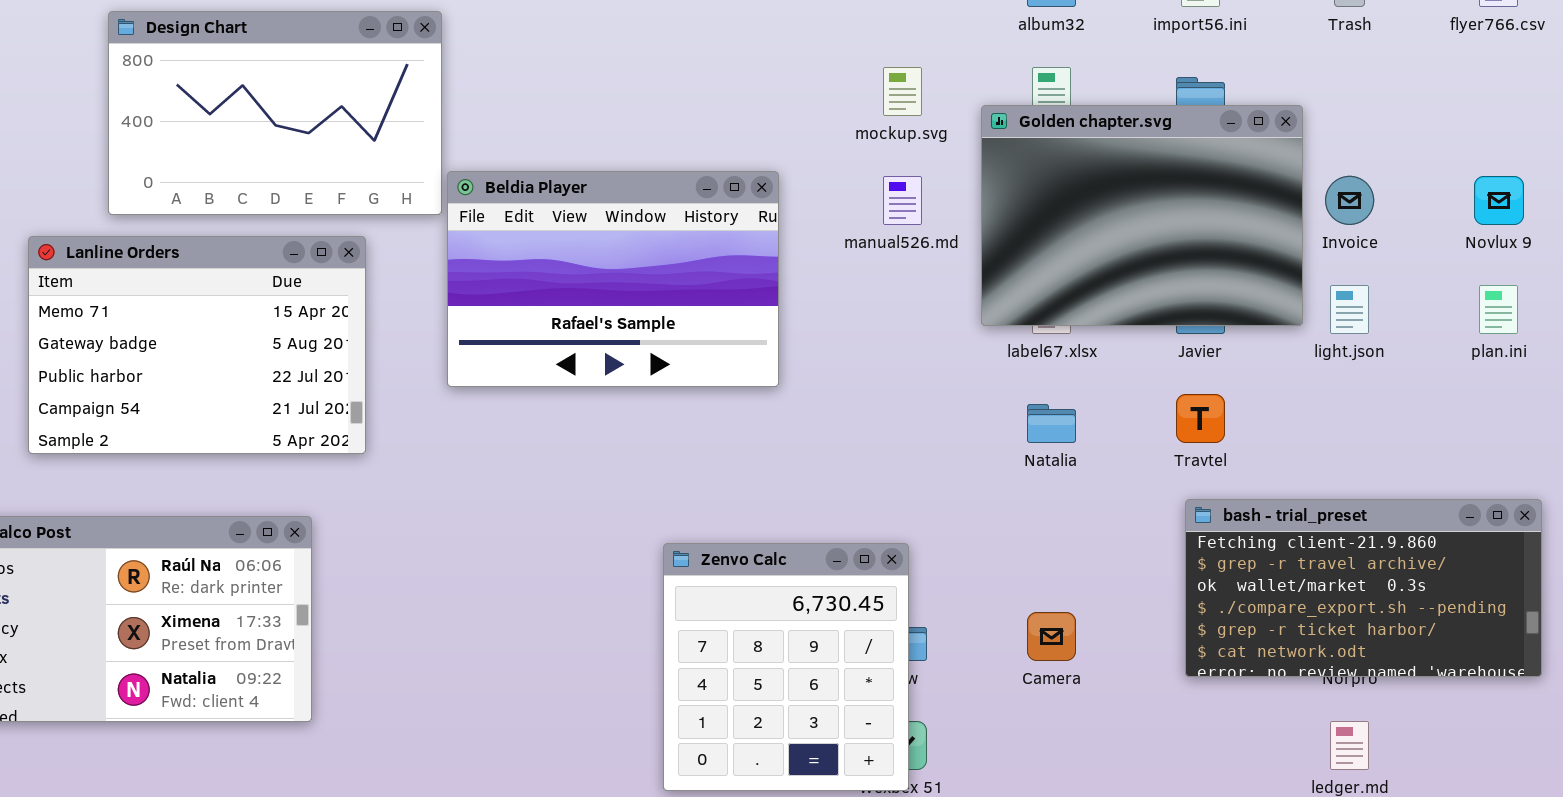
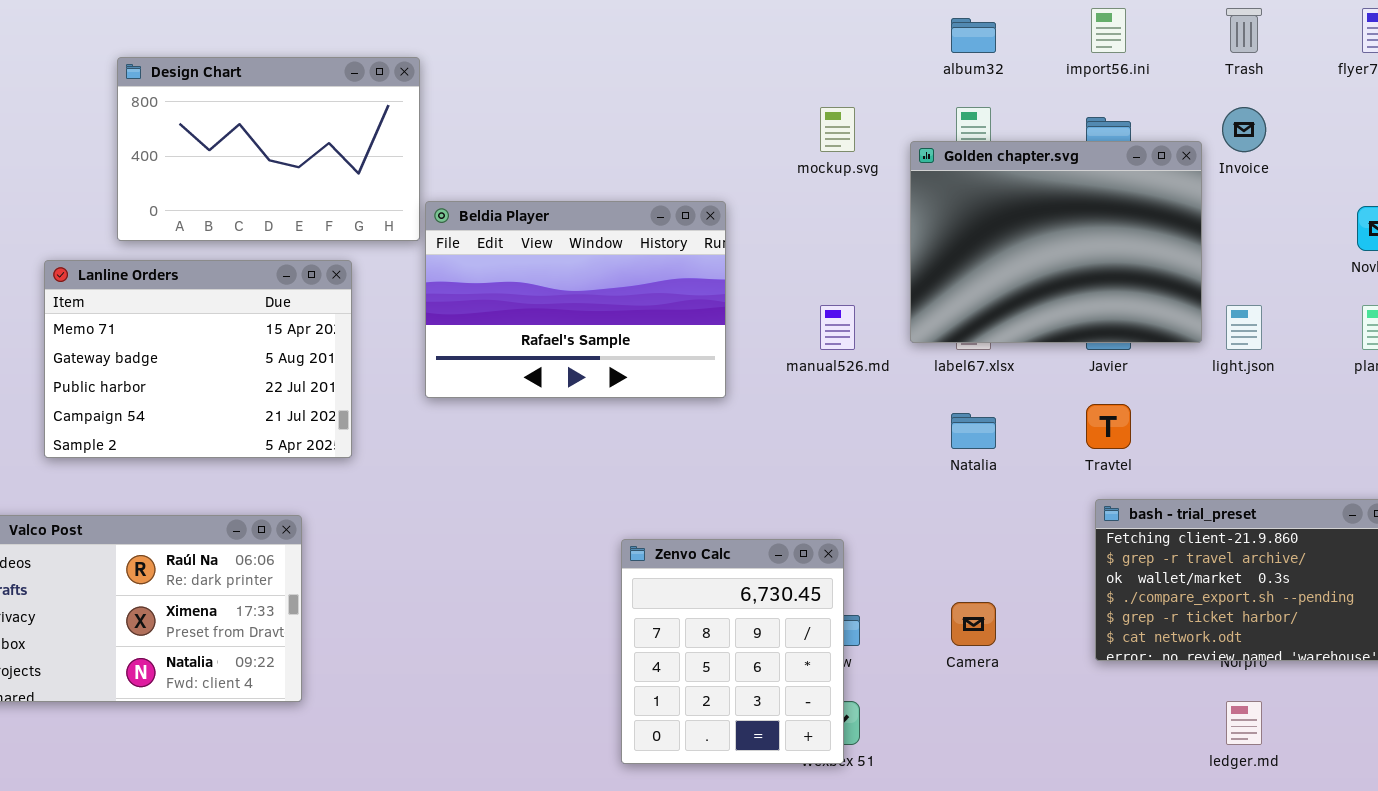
manual526.md: [883,176,922,225] -> [820,305,855,350], moved
Invoice: [1325,176,1374,225] -> [1222,107,1266,152], moved

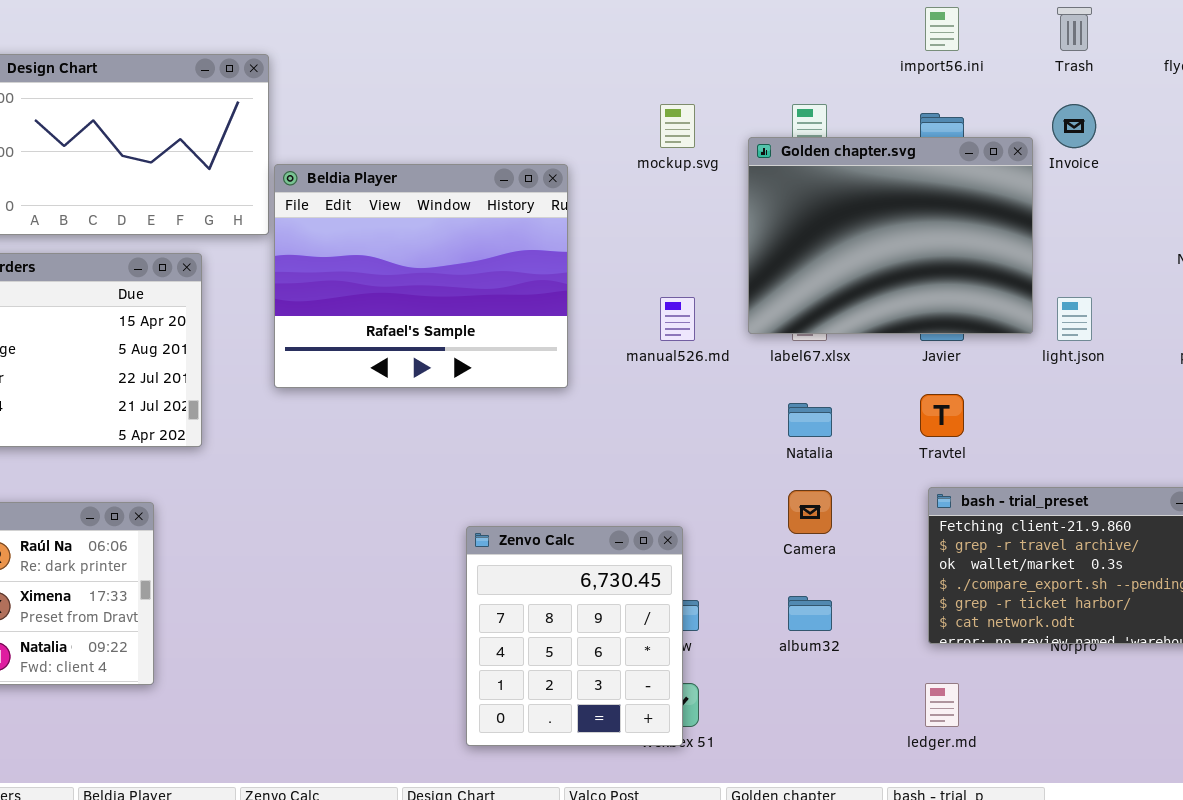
album32: [951,18,996,53] -> [788,596,832,631], moved
Beldia Player: [425,201,726,398] -> [274,164,568,388], resized
Camera: [951,602,996,646] -> [788,490,832,534], moved
ledger.md: [1226,701,1262,745] -> [925,683,959,727], moved

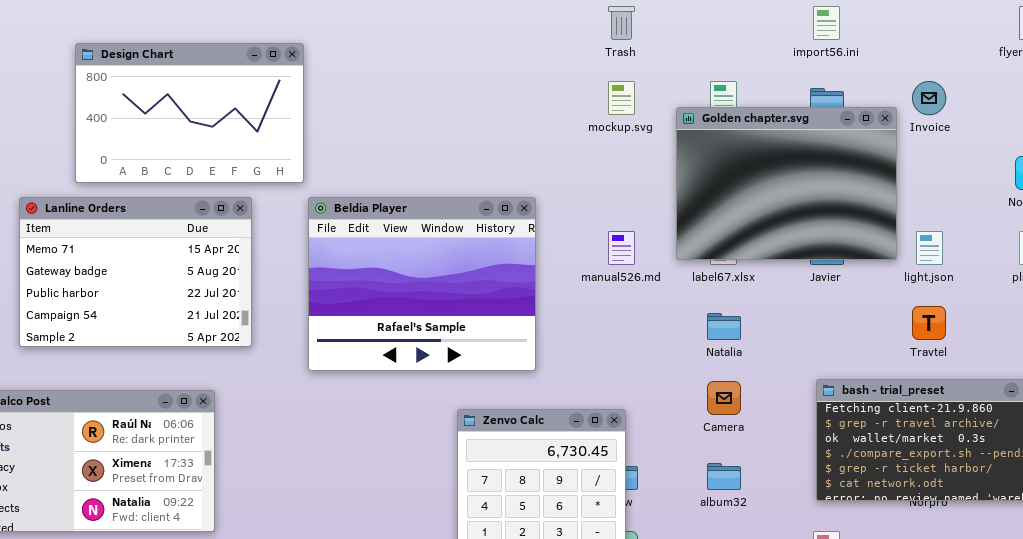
Trash: [1057,7,1092,51] -> [608,6,635,40], moved
Beldia Player: [274,164,568,388] -> [308,197,536,371], moved
Travtel: [920,394,964,437] -> [912,306,946,340], moved

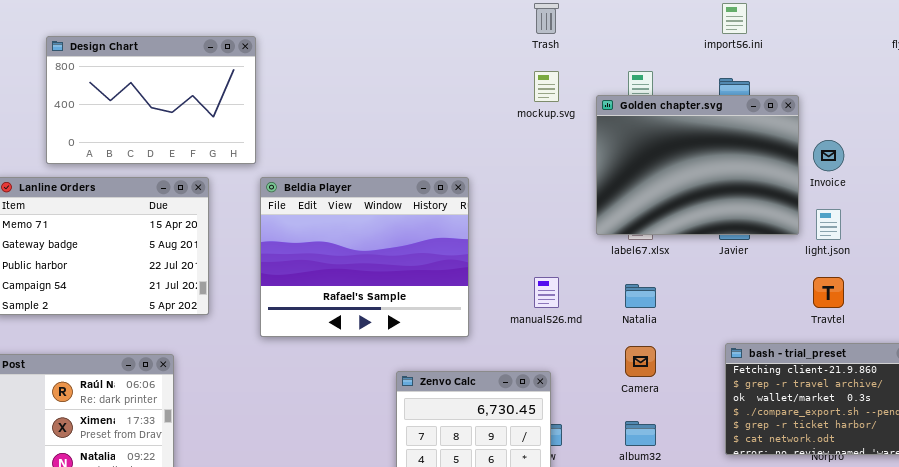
Invoice: [912,81,946,115] -> [813,140,844,171], moved
manual526.md: [608,231,635,265] -> [534,277,559,308], moved

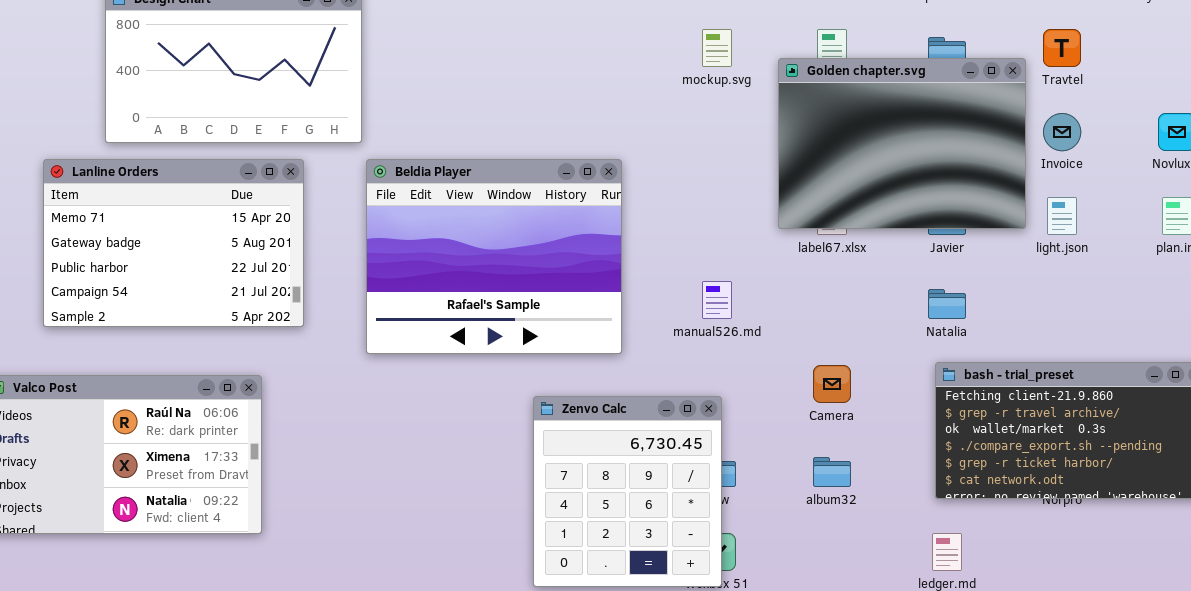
Travtel: [813,277,844,308] -> [1043,29,1081,67], moved
Natalia: [625,284,656,308] -> [928,289,966,319], moved

